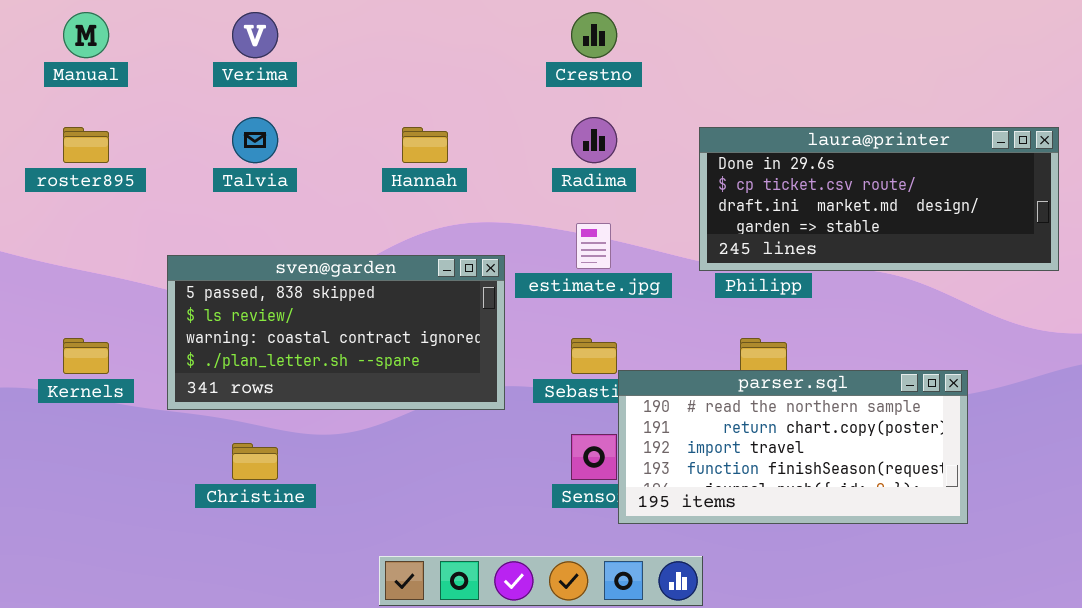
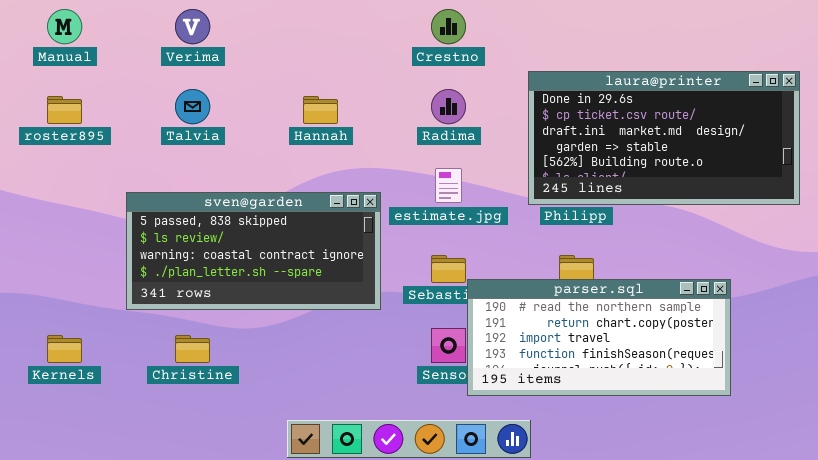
laura@printer: [699,127,1059,271] -> [528,71,800,205], resized
Kernels: [63,338,109,374] -> [47,335,82,363], moved

